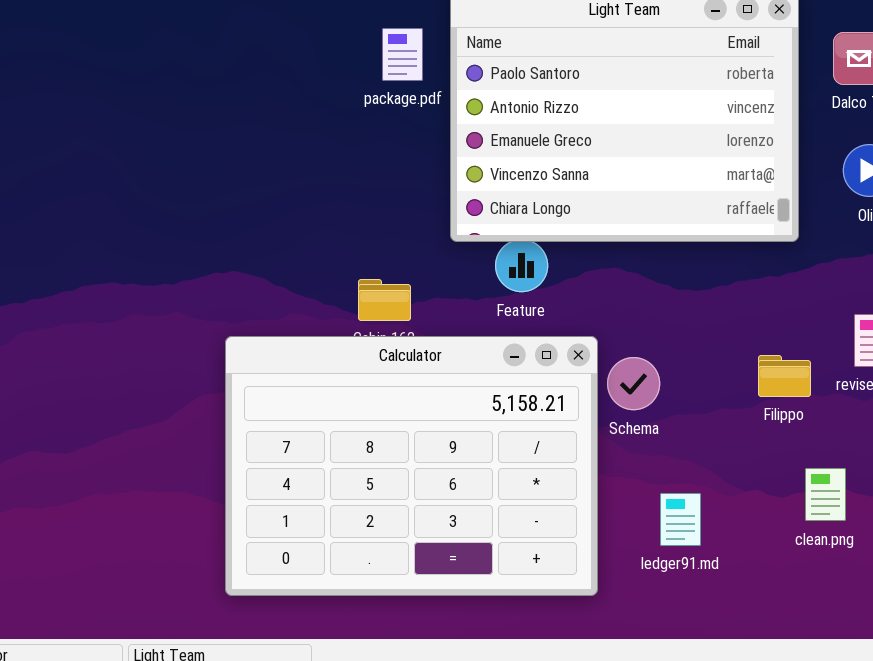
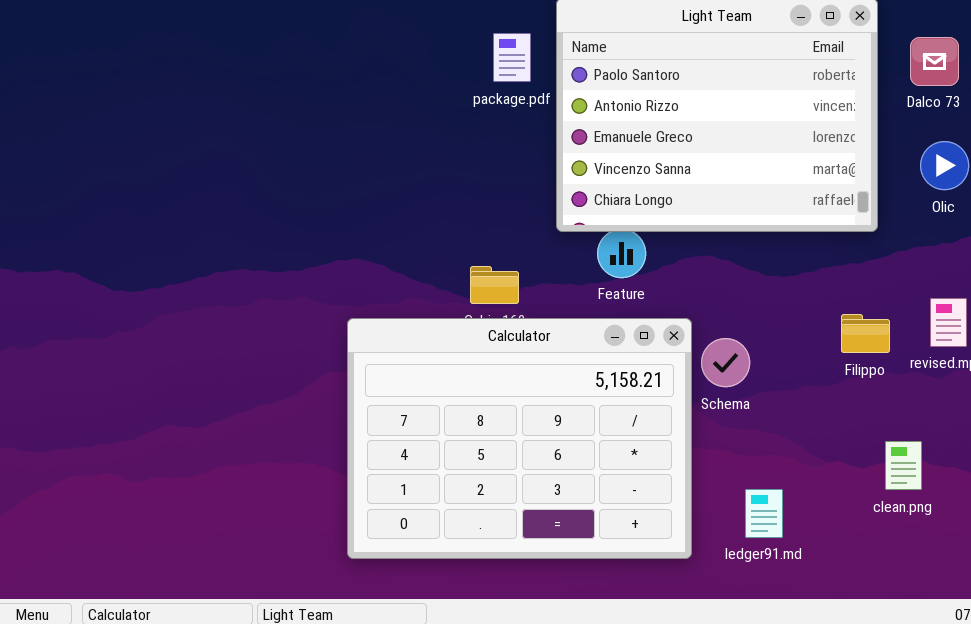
Filippo: [758,355,811,397] -> [841,314,890,353], moved
ledger91.md: [660,493,701,546] -> [745,489,783,538], moved

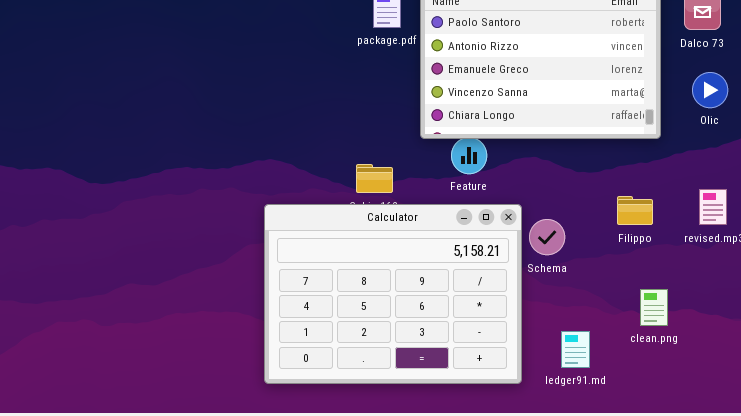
Filippo: [841,314,890,353] -> [617,196,653,225], moved
clean.png: [885,441,922,490] -> [640,289,668,326], moved

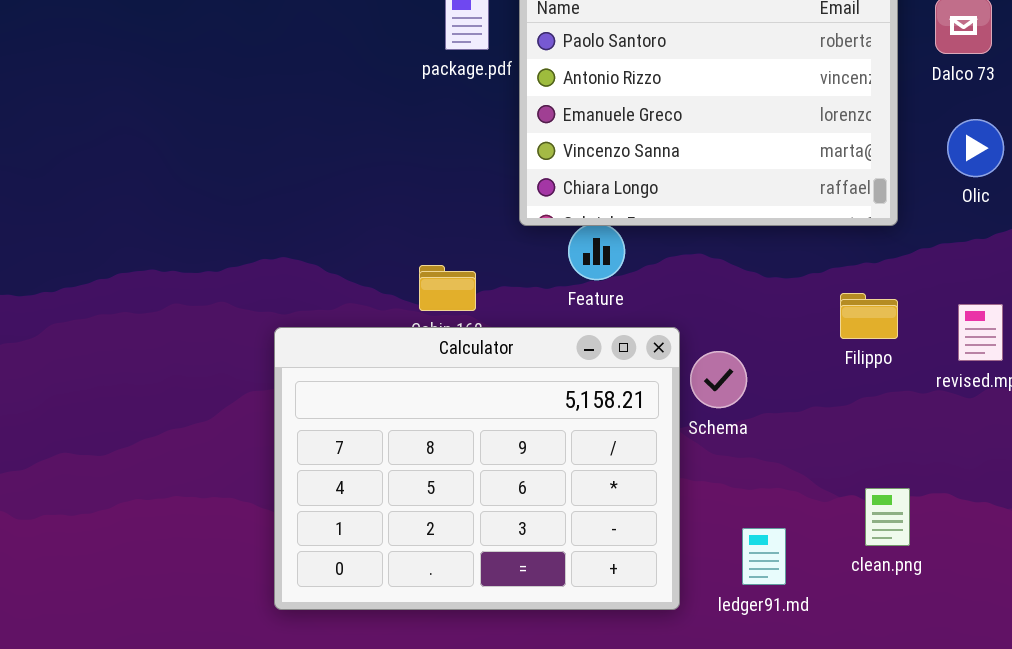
Filippo: [617,196,653,225] -> [840,293,898,339], moved
clean.png: [640,289,668,326] -> [865,488,910,546], moved

